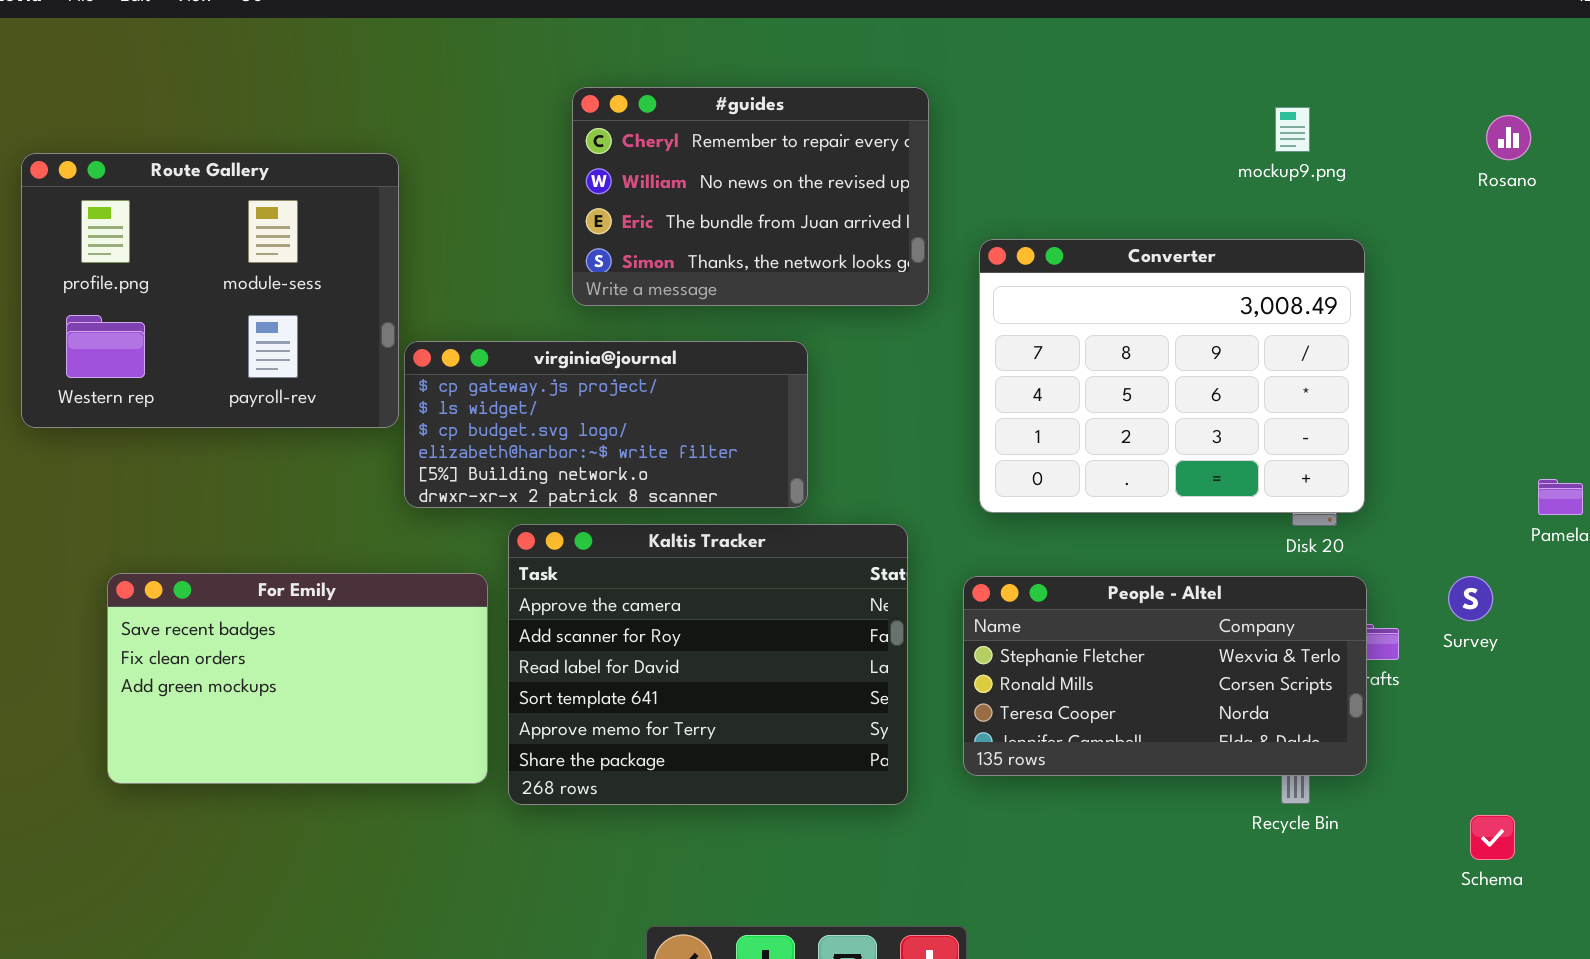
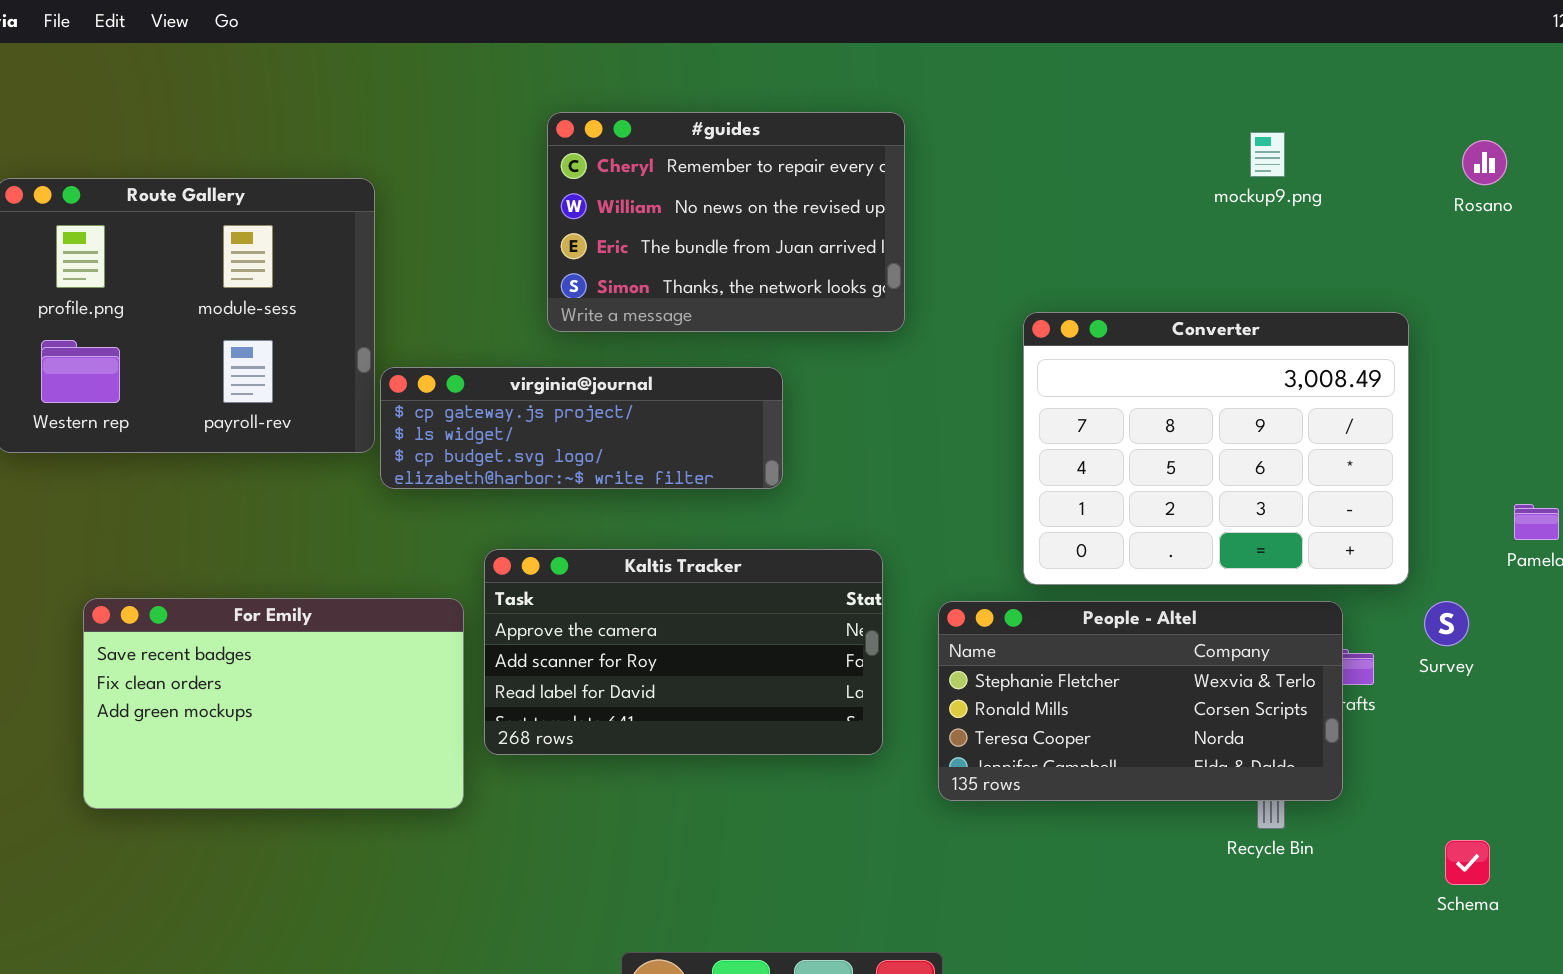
Converter: [979,239,1365,513] -> [1023,312,1409,585], moved
virginia@journal: [404,341,808,508] -> [380,367,783,489], resized
Kaltis Tracker: [508,524,908,805] -> [484,549,883,755], resized

